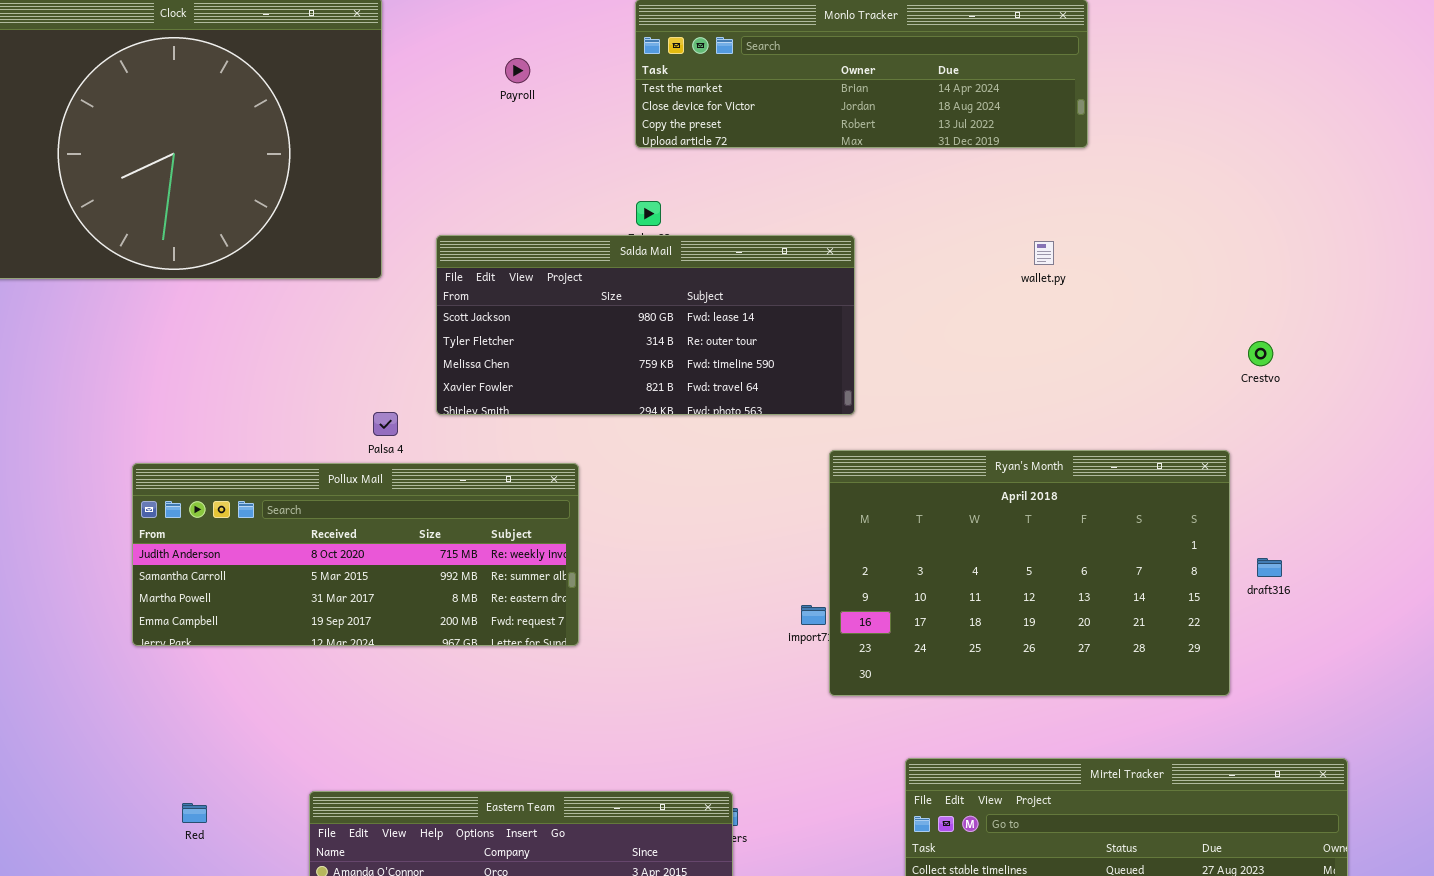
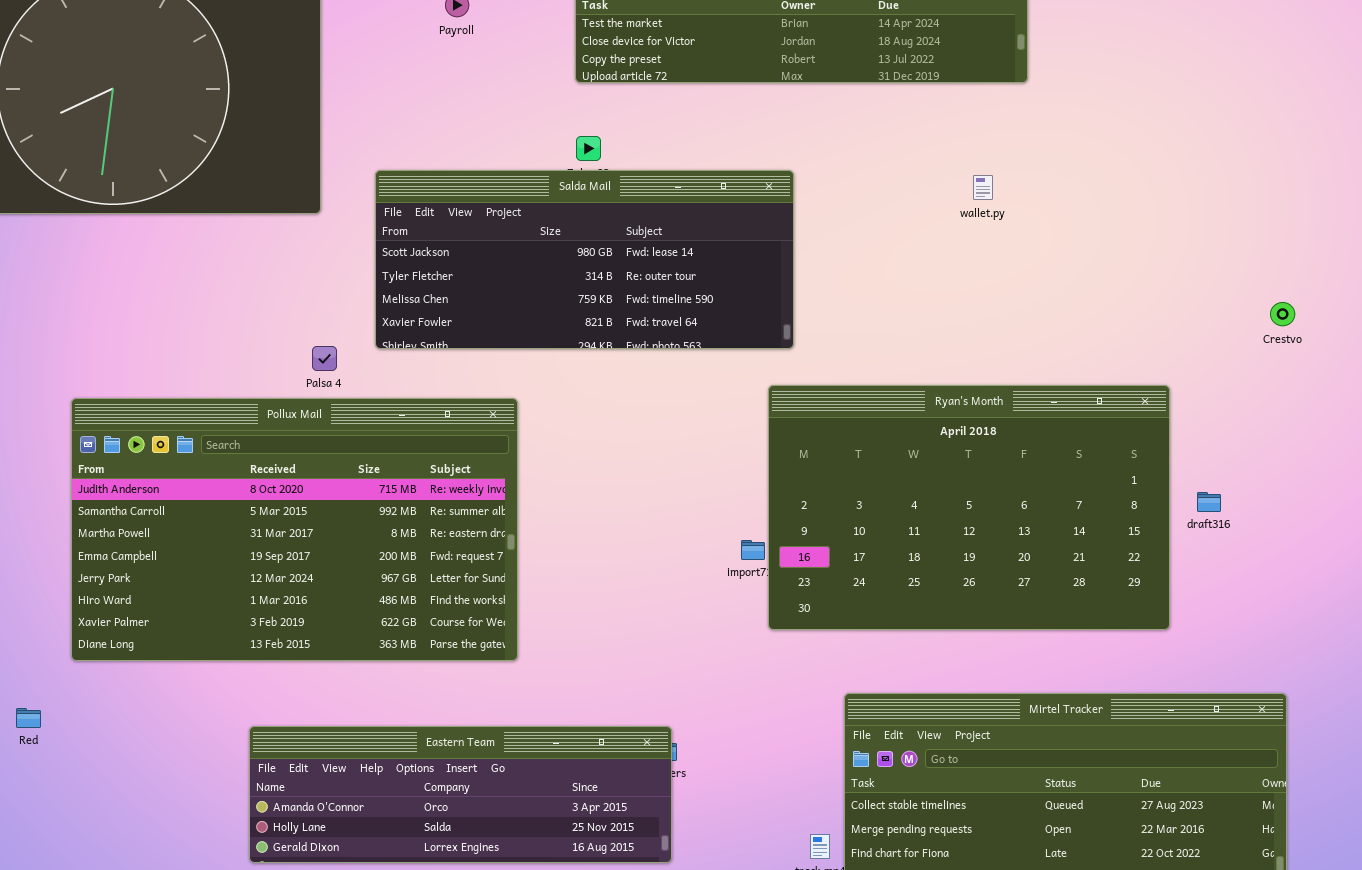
Crestvo: [1248,341,1273,366] -> [1270,302,1295,326], moved
Pollux Mail: [132,463,579,646] -> [71,398,518,661], resized
Red: [182,803,207,823] -> [16,708,41,728], moved

